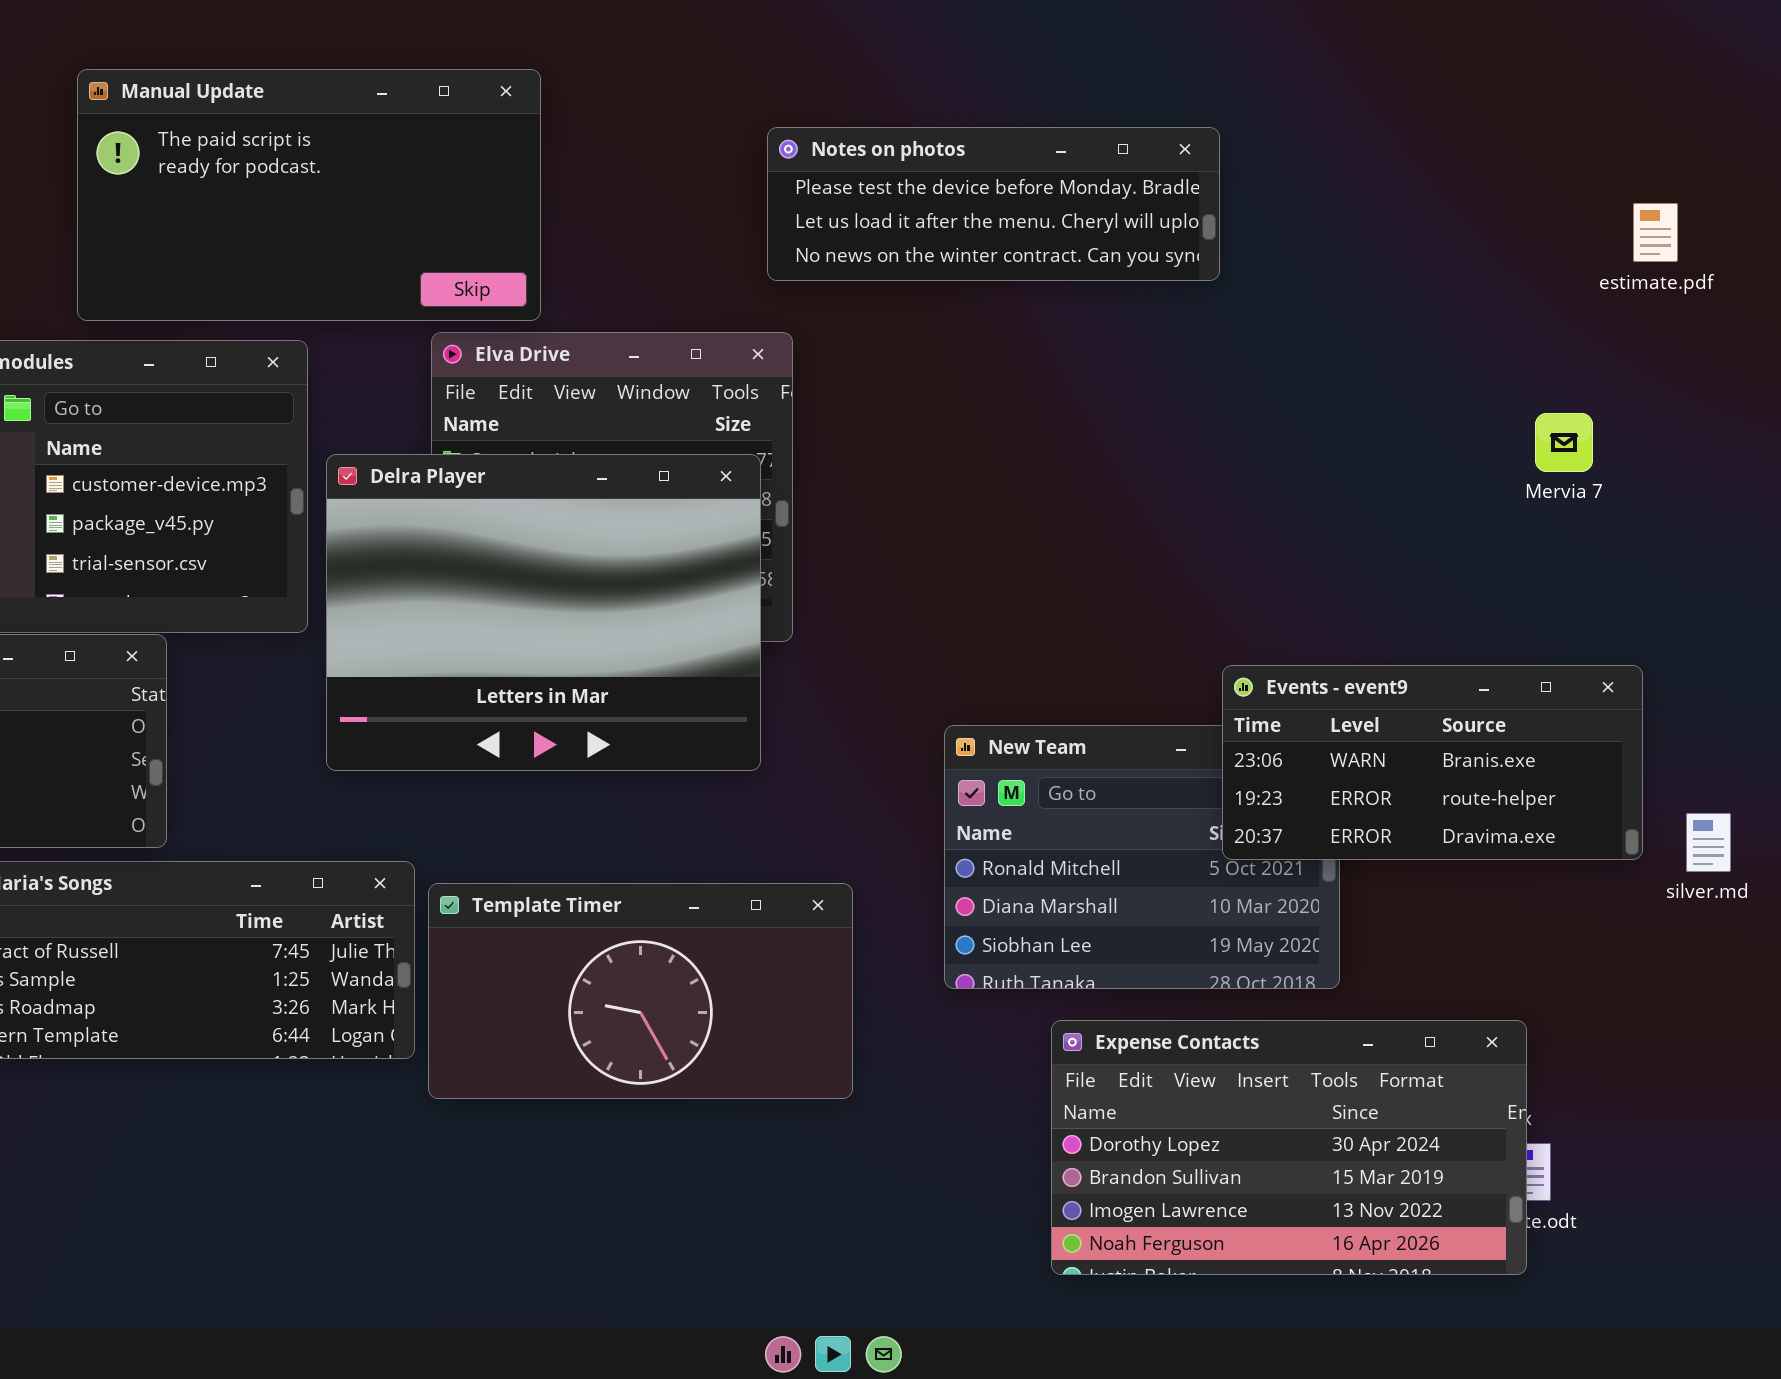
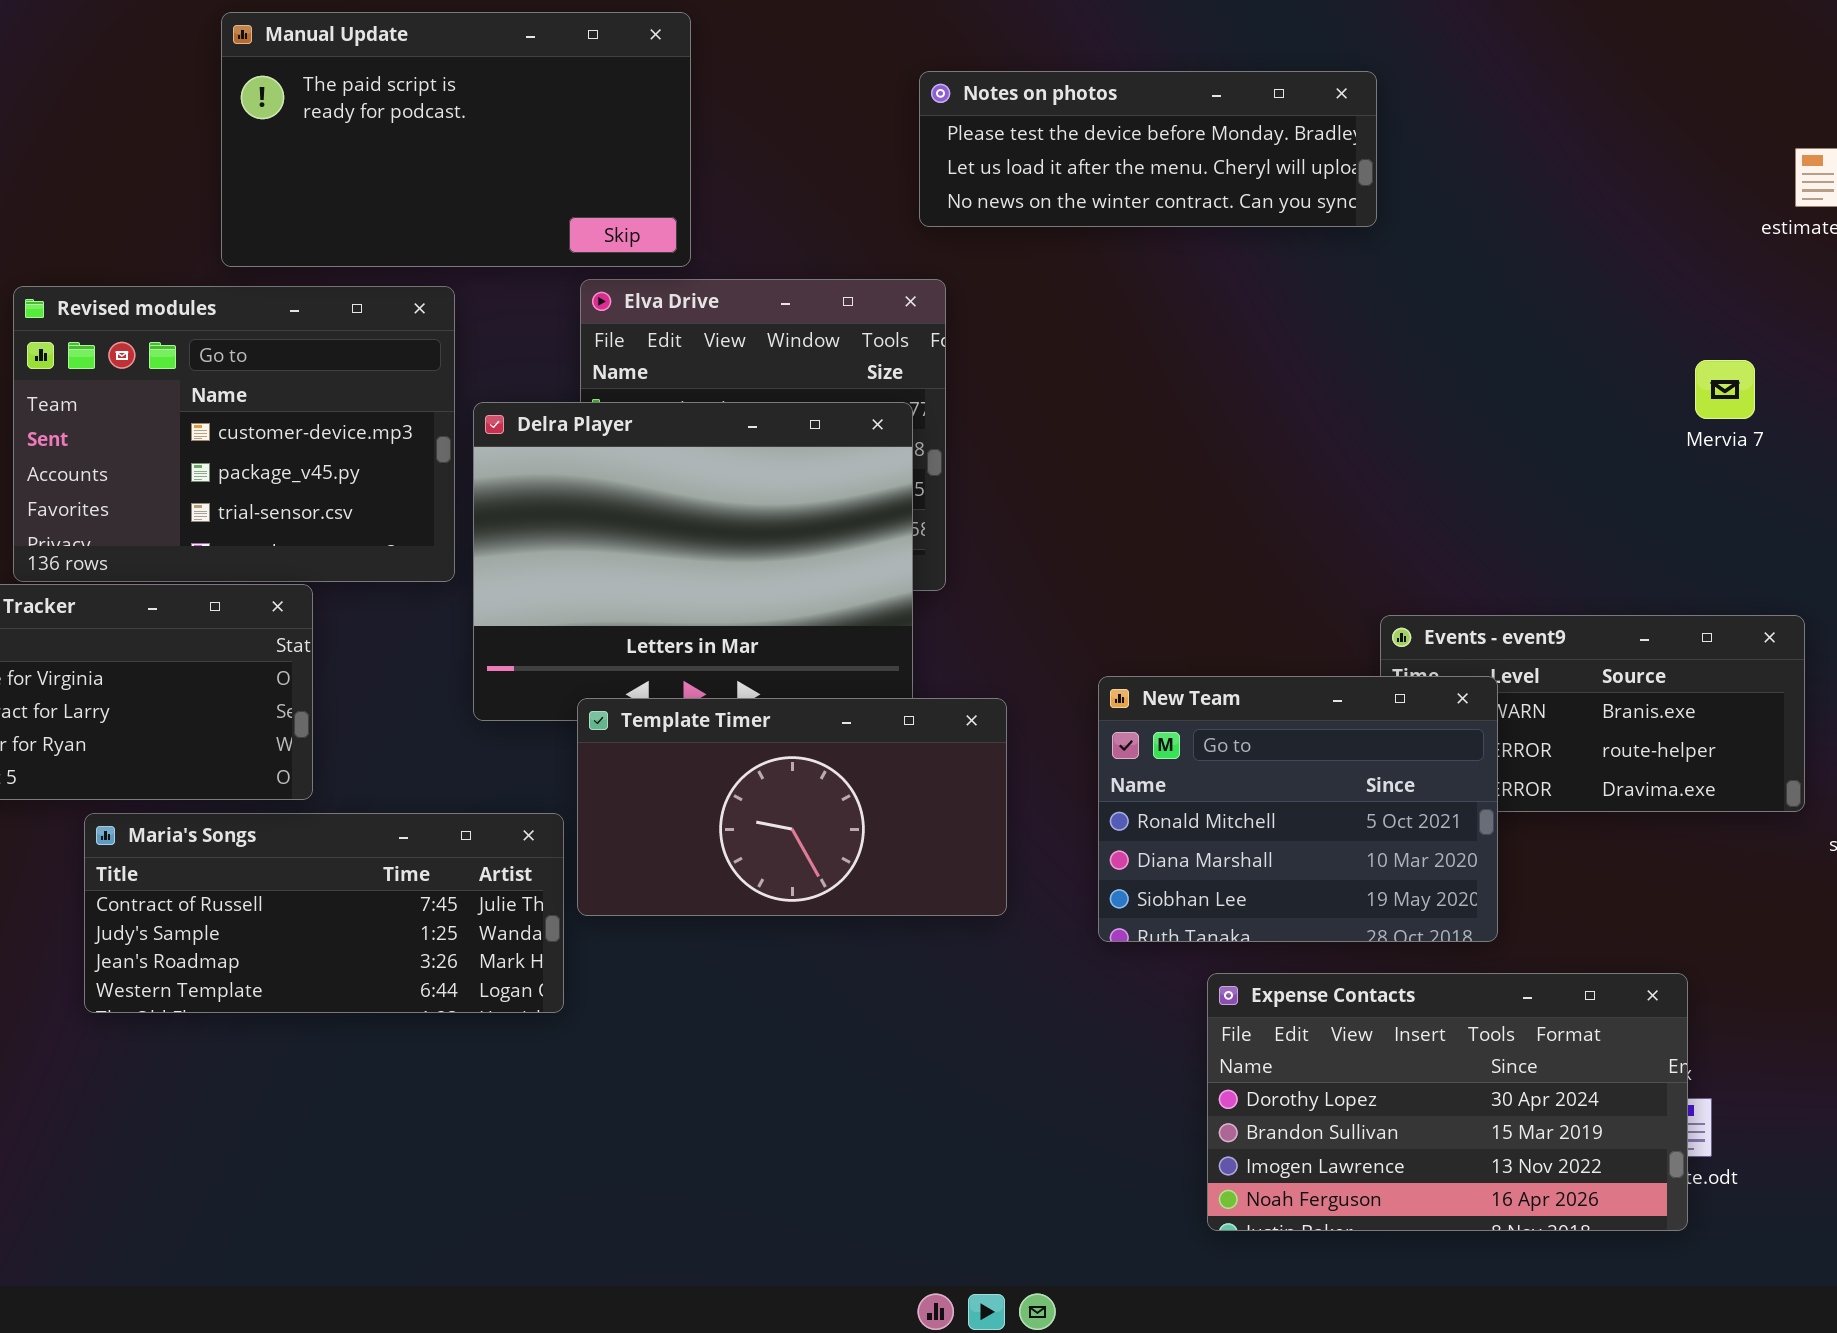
New Team: [944,725,1340,989] -> [1098,676,1498,942], raised
Template Timer: [428,883,853,1099] -> [577,698,1007,916], moved

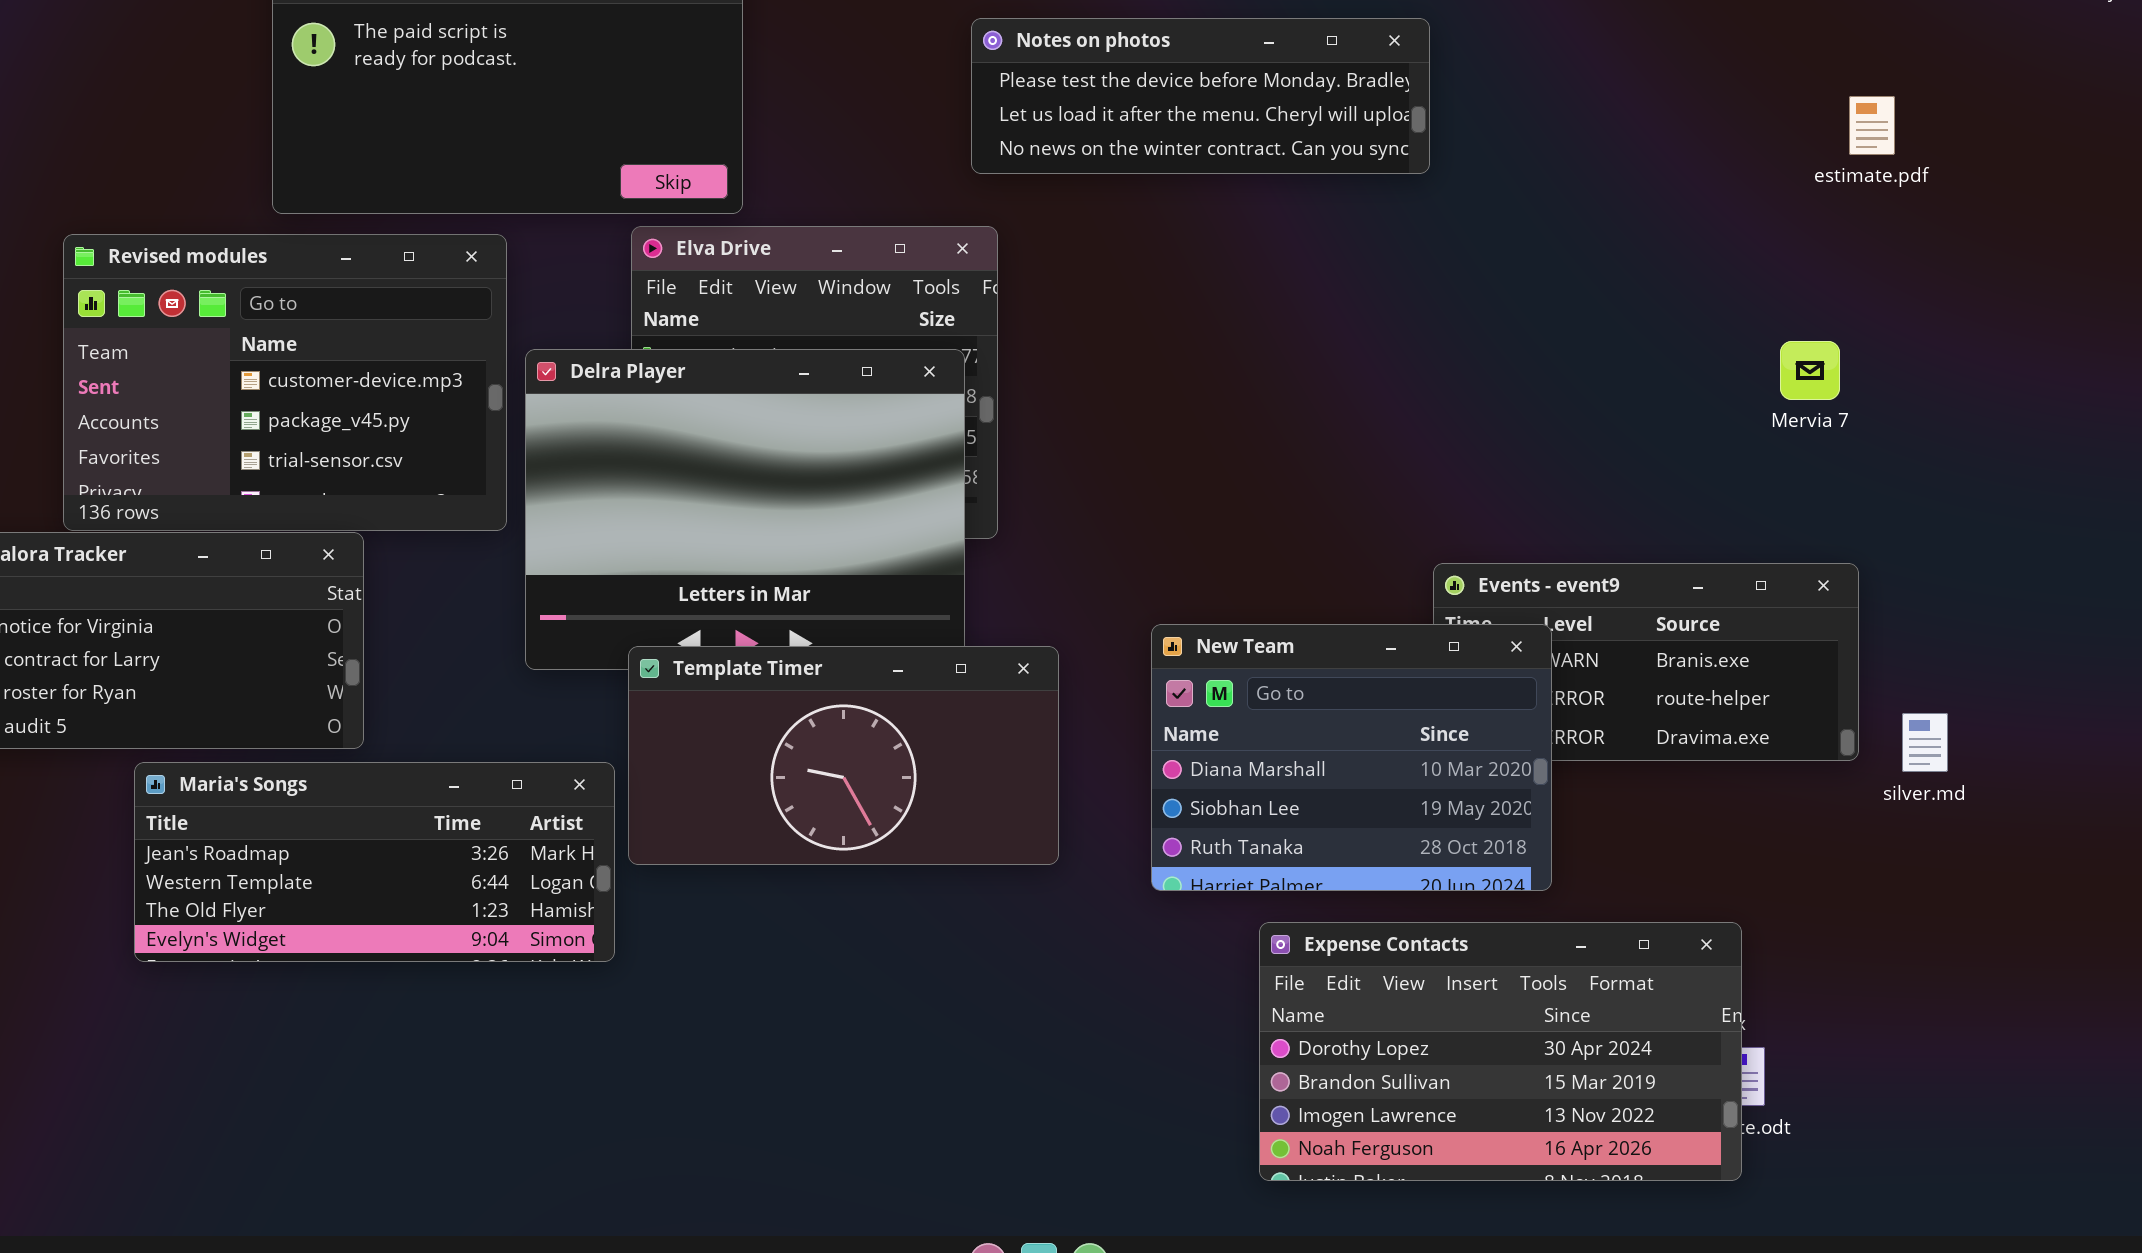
Mervia 7: [1695,360,1755,419] -> [1780,341,1840,400], moved
New Team: [1098,676,1498,942] -> [1151,624,1552,891], scrolled down 1 row
Maria's Songs: [84,813,564,1013] -> [134,762,615,962], scrolled down 2 rows

